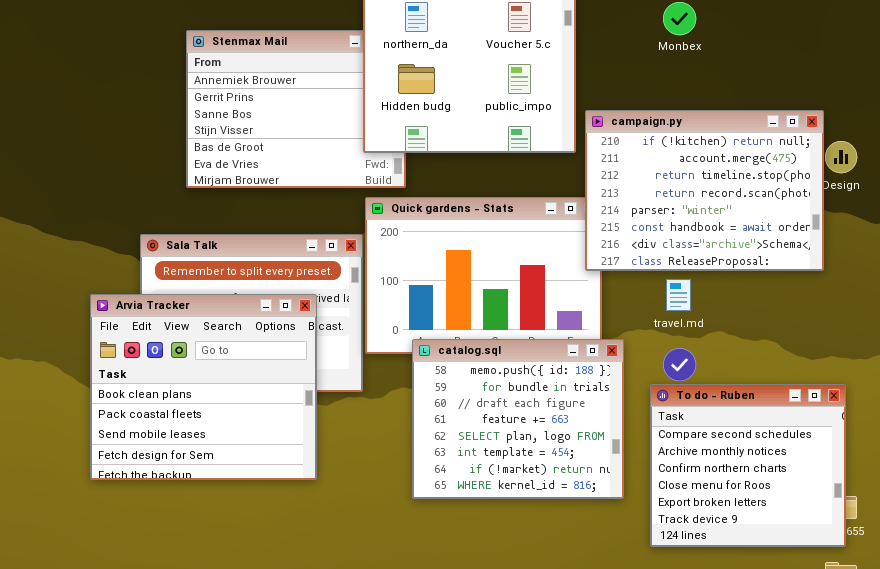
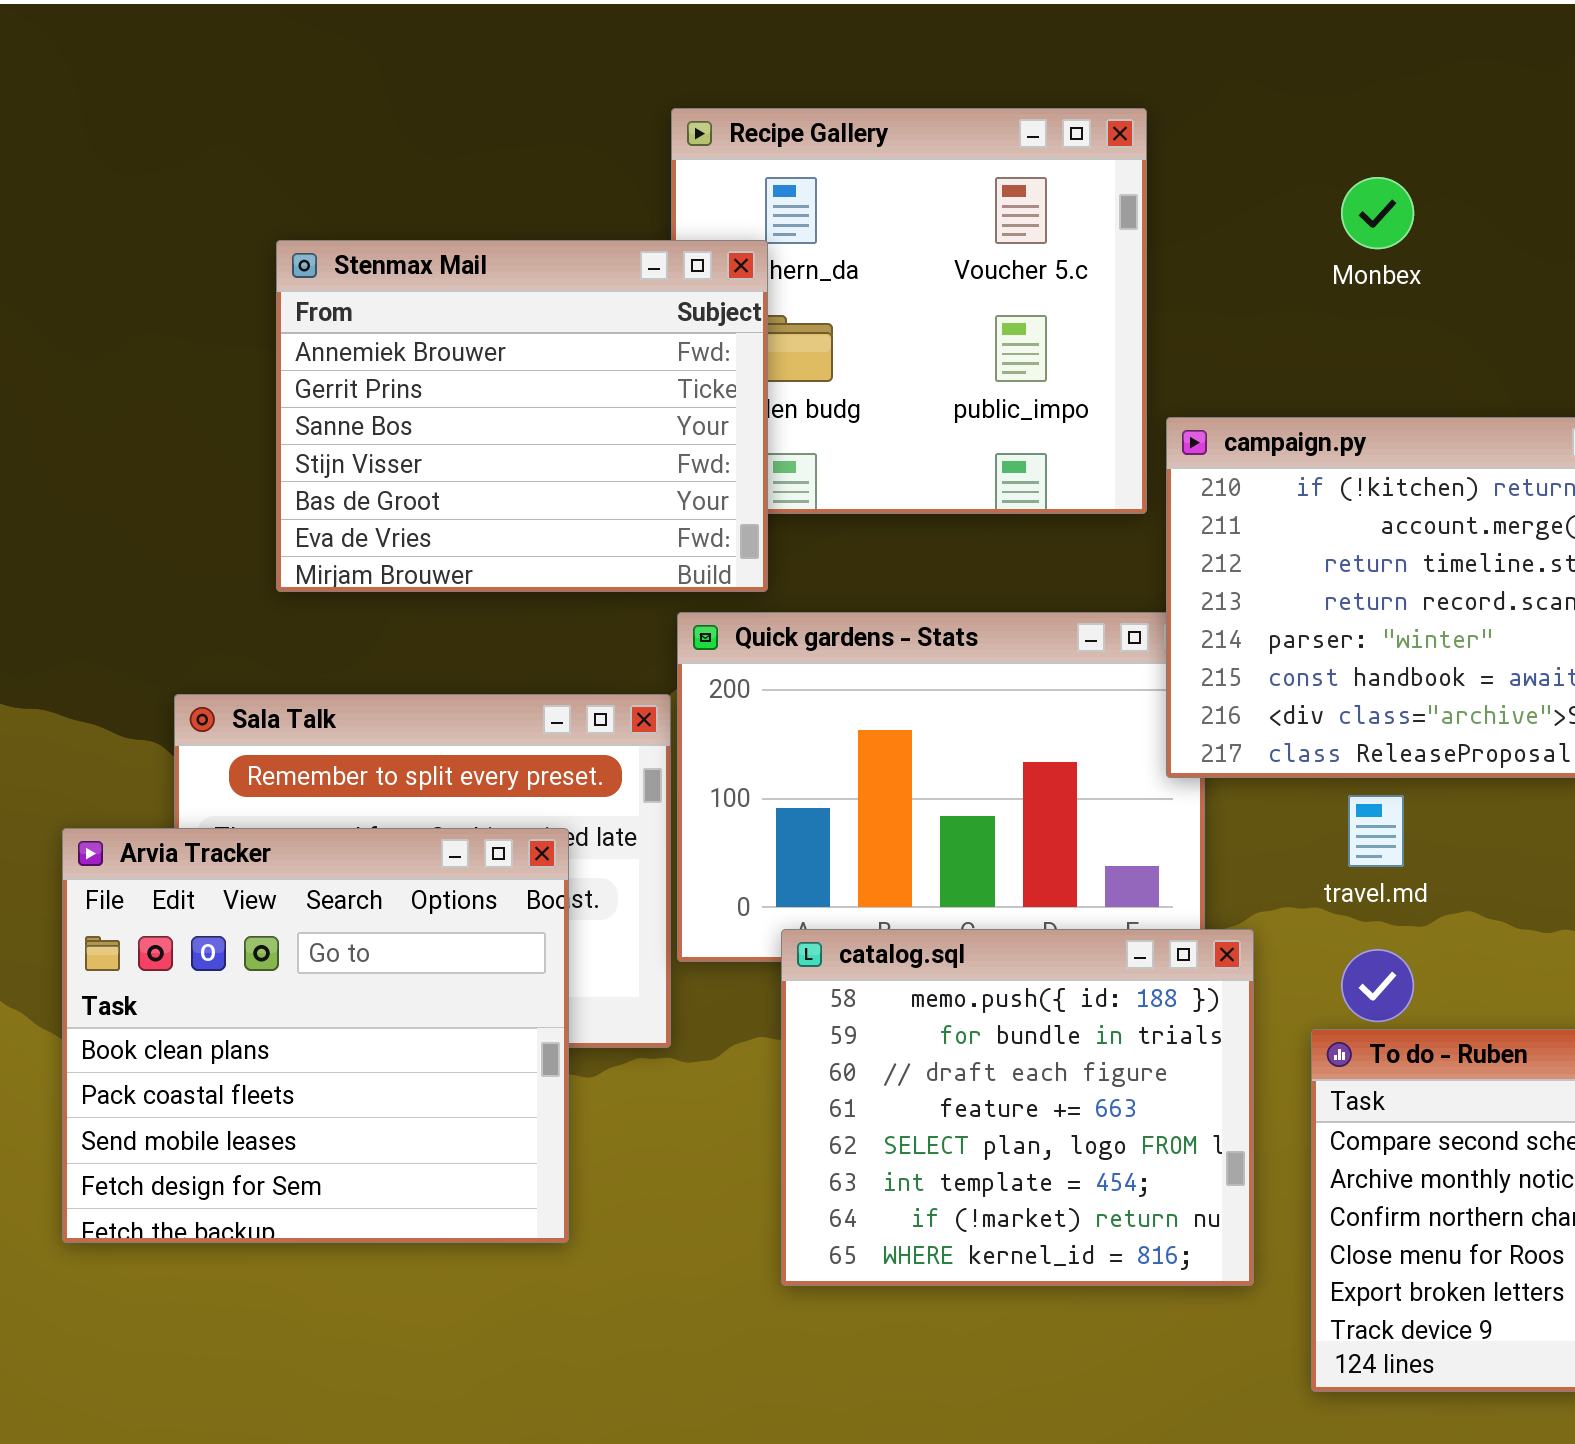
Stenmax Mail: [186,30,406,188] -> [276,240,768,592], raised

